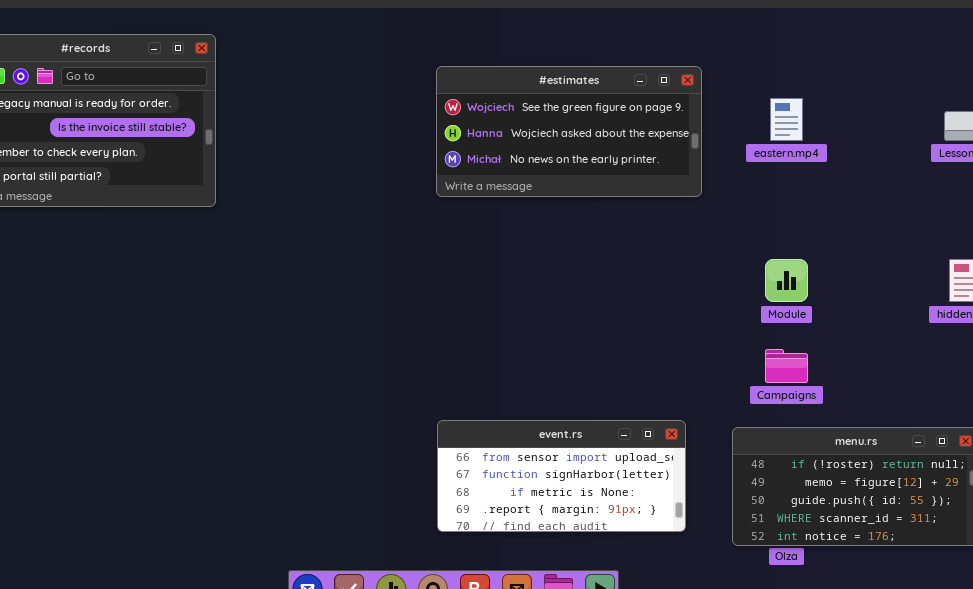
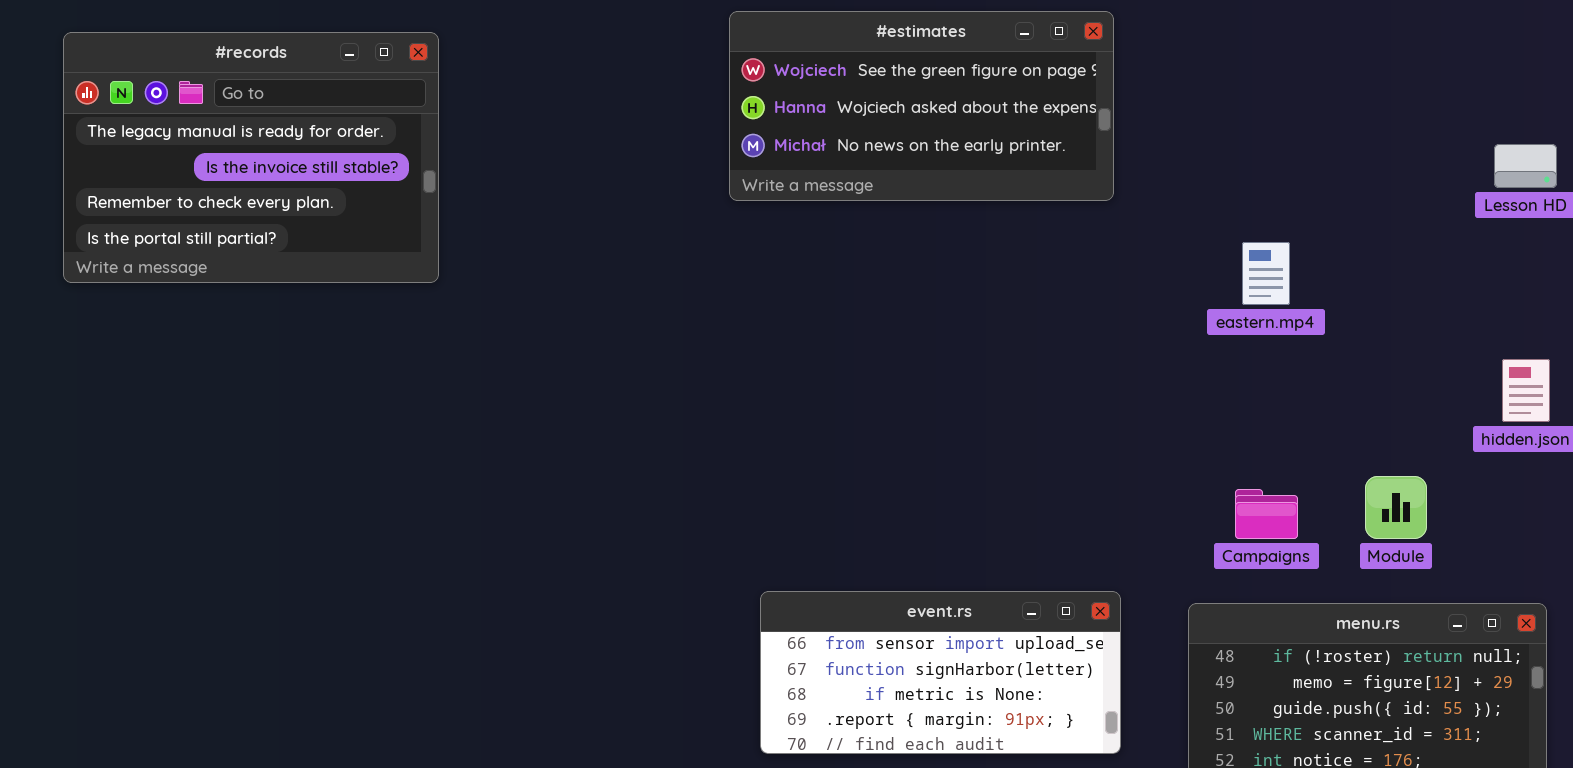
#estimates: [436,66,702,197] -> [729,11,1114,201], moved
eastern.mp4: [770,98,803,141] -> [1242,242,1290,305], moved
Module: [765,259,808,302] -> [1365,476,1427,539], moved

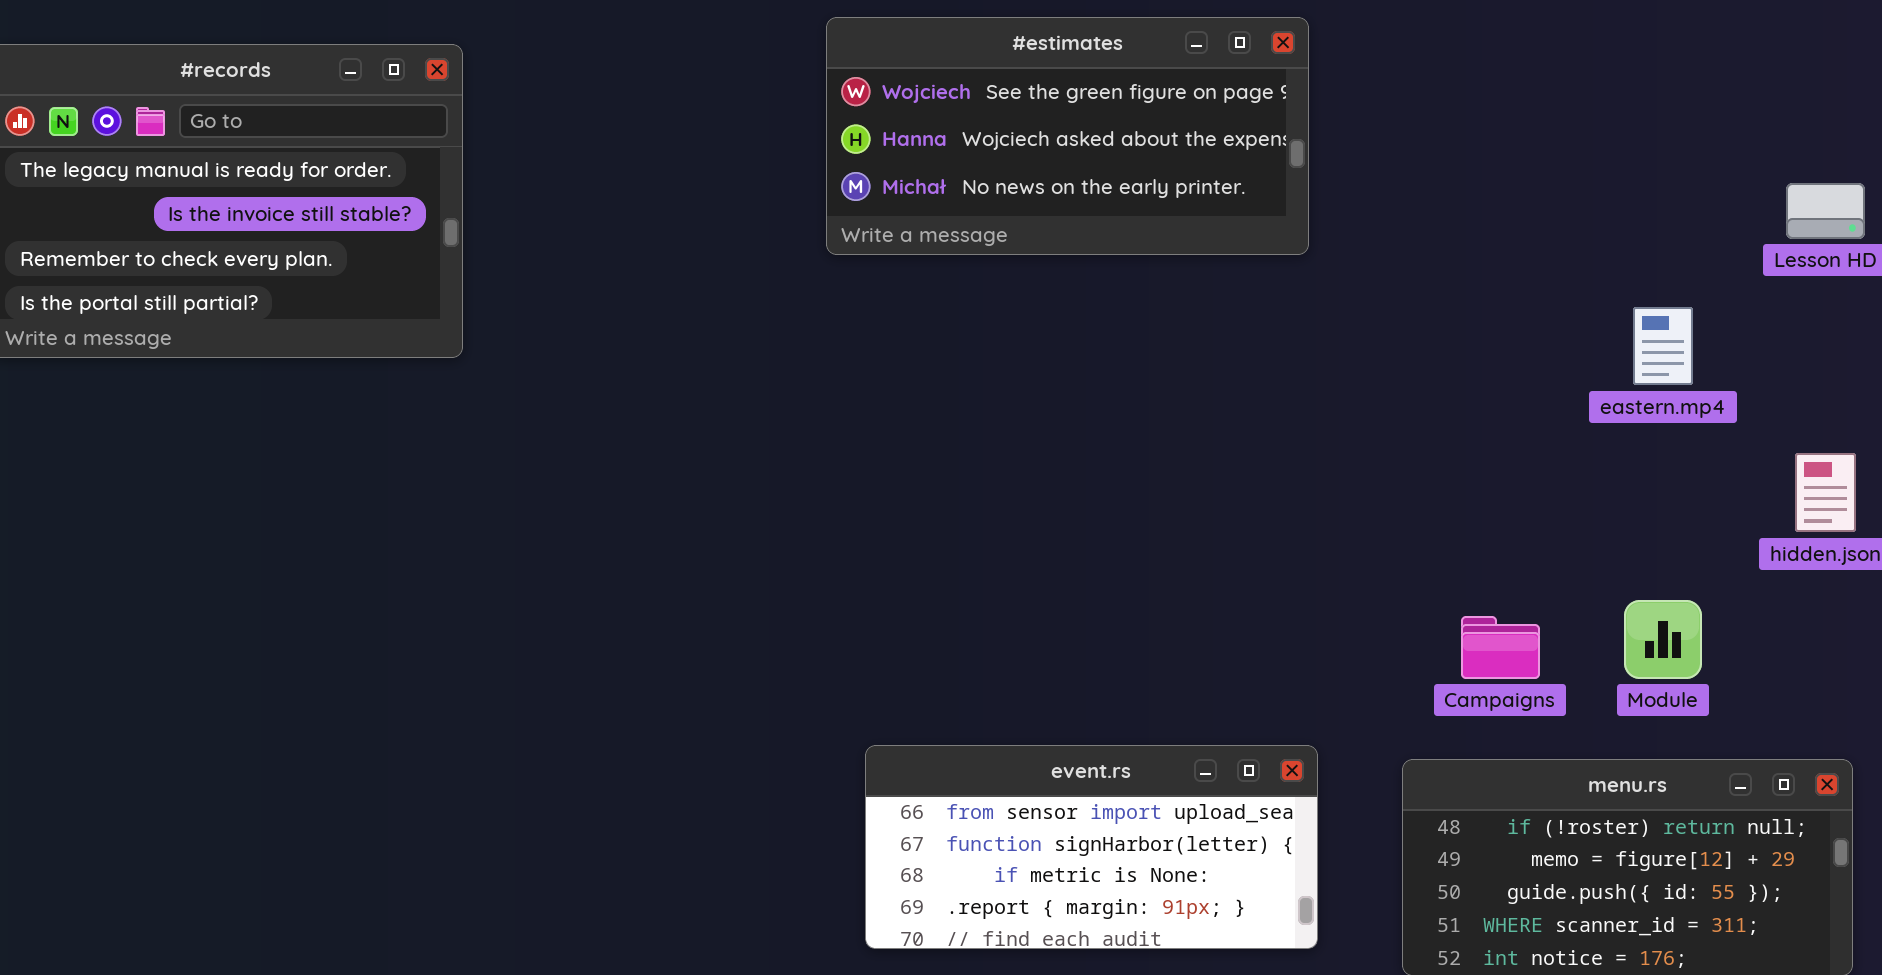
eastern.mp4: [1242,242,1290,305] -> [1633,307,1693,385], moved

